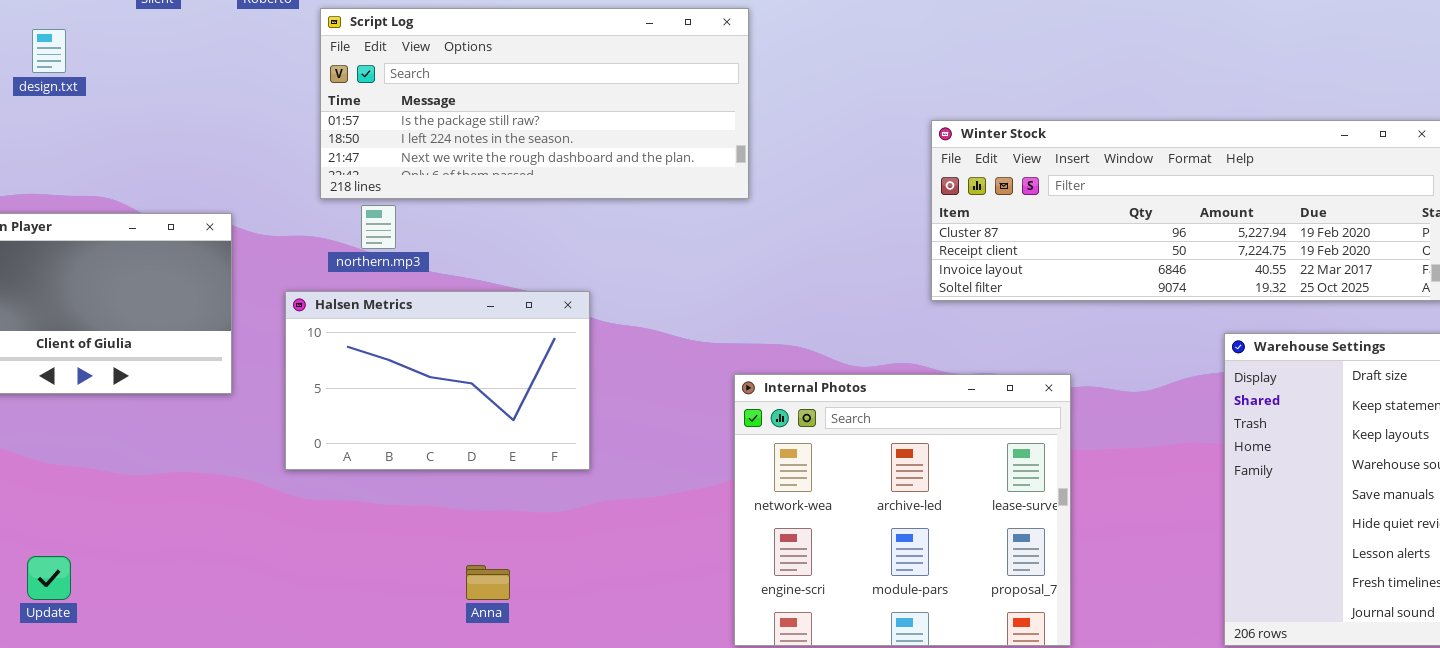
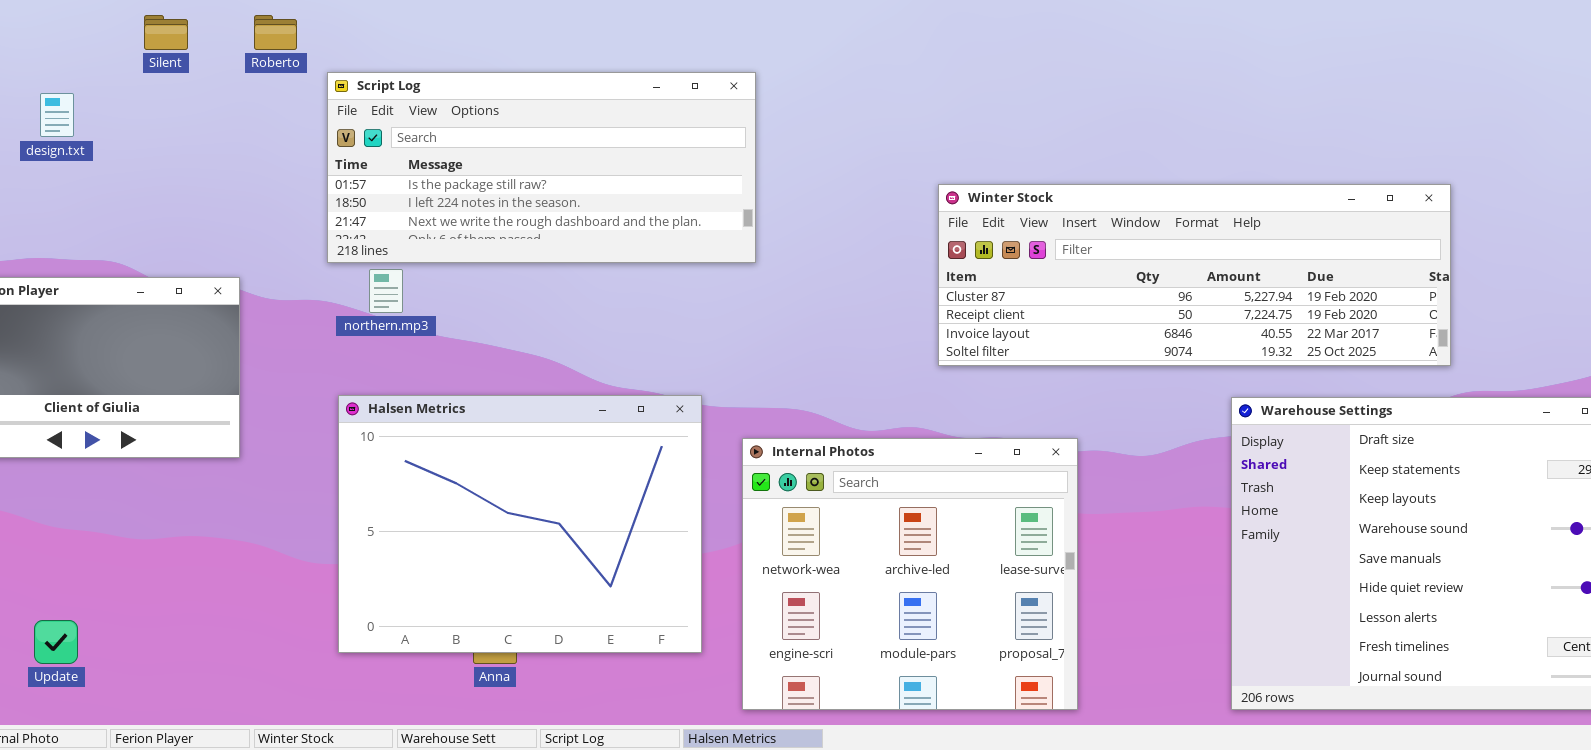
Halsen Metrics: [285,291,590,470] -> [338,395,702,653], moved, resized

